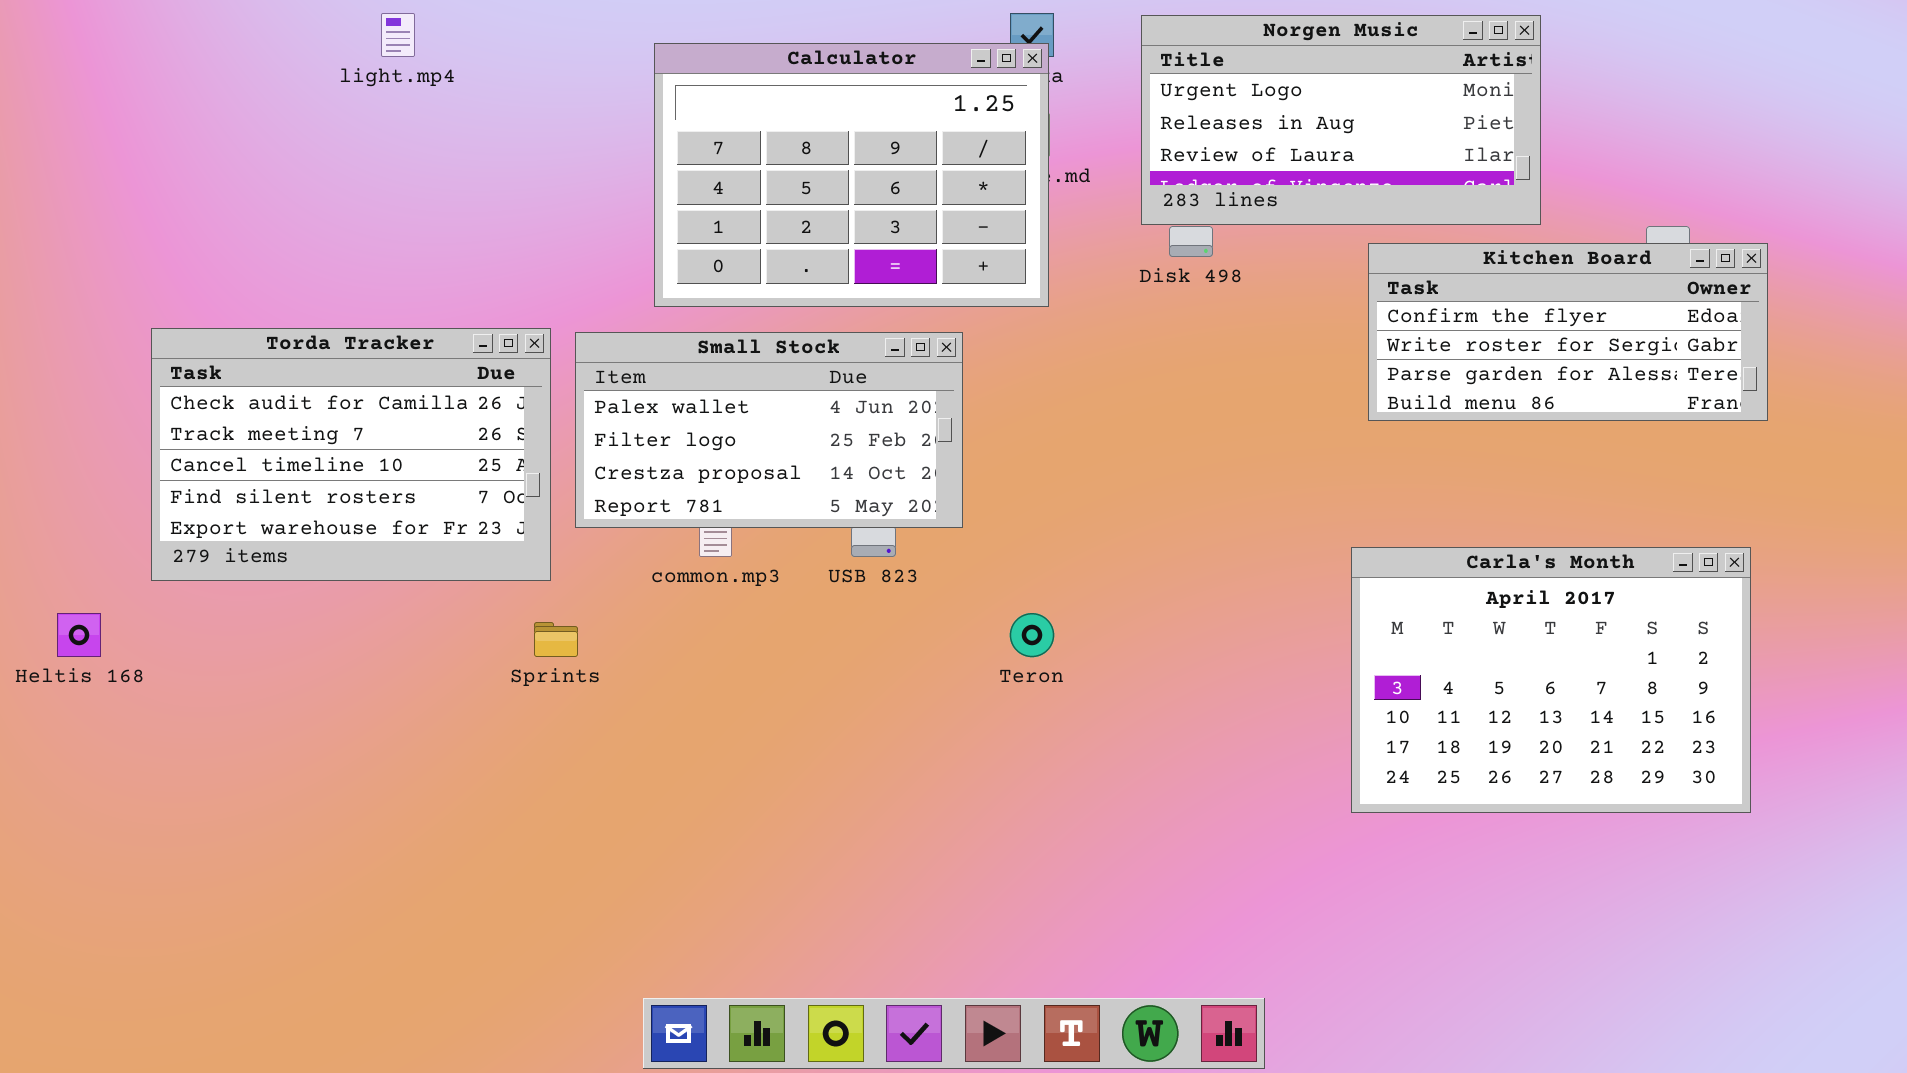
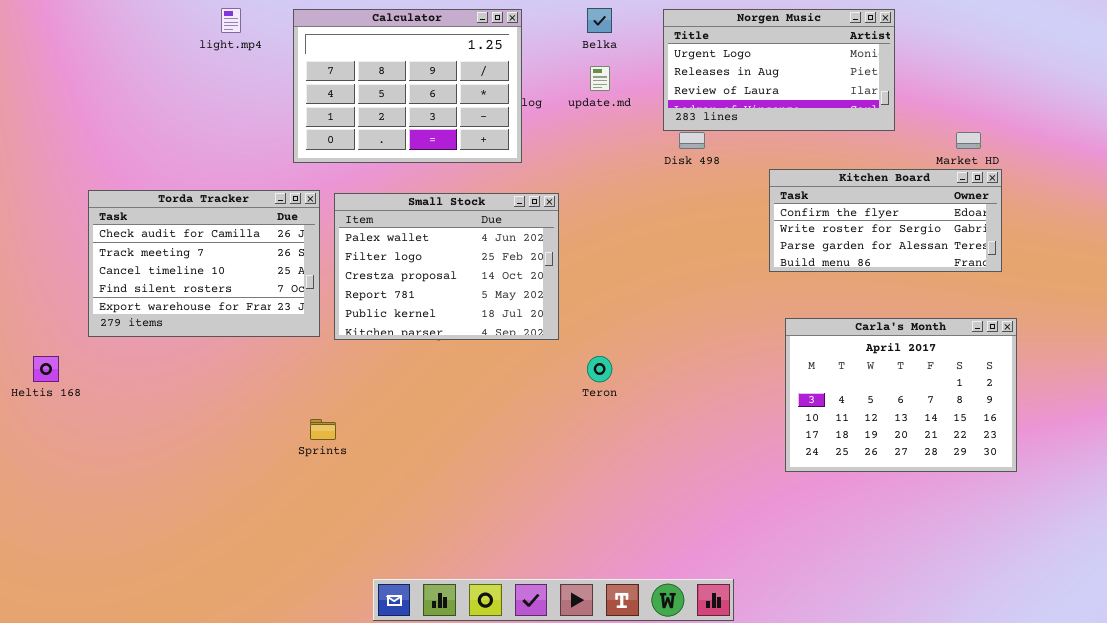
Calculator: [654,43,1049,307] -> [293,9,522,163], moved
Kitchen Board: [1368,243,1768,421] -> [769,169,1002,272], moved
Small Stock: [575,332,963,528] -> [334,193,559,340], resized
Sprints: [534,622,578,657] -> [310,419,336,440], moved

